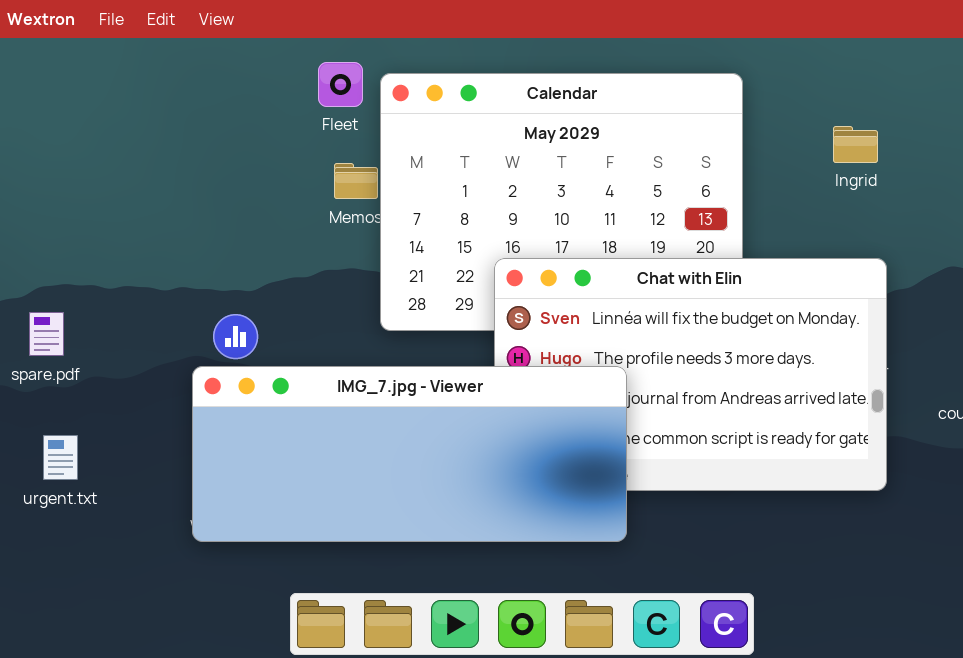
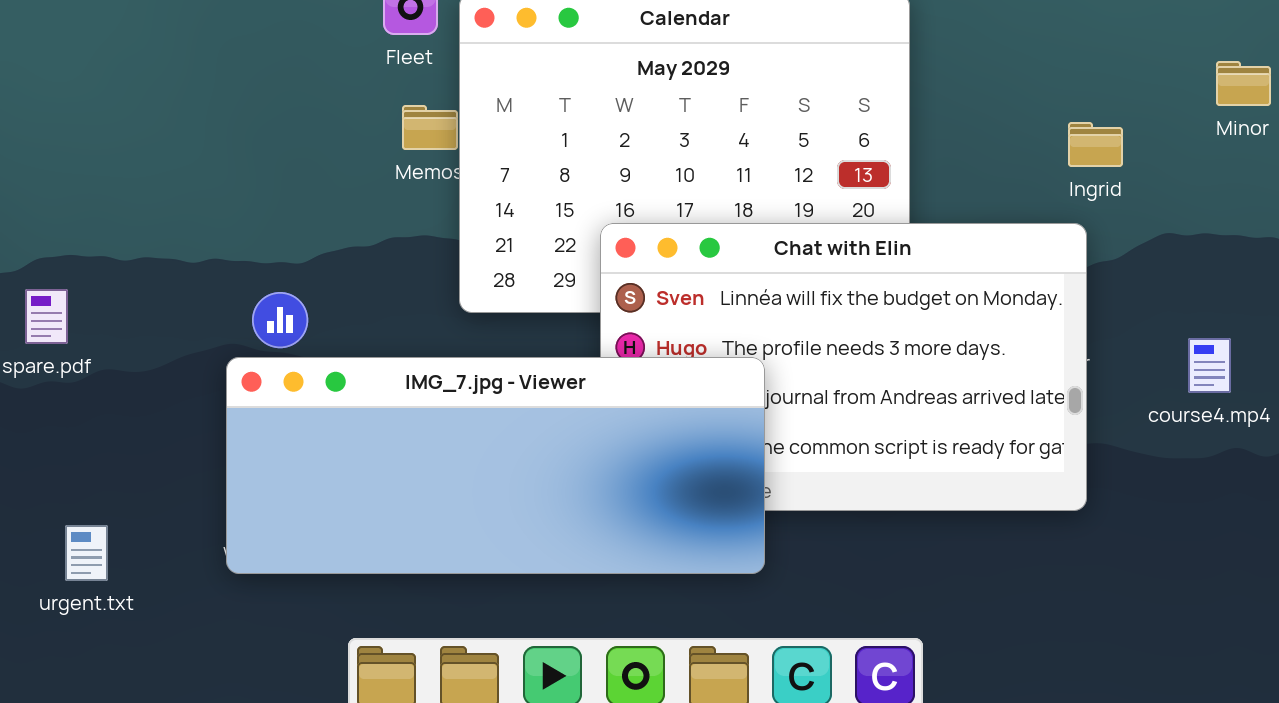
Ingrid: [833,126,878,163] -> [1068,122,1123,167], moved
urgent.txt: [43,435,78,480] -> [65,525,108,581], moved

